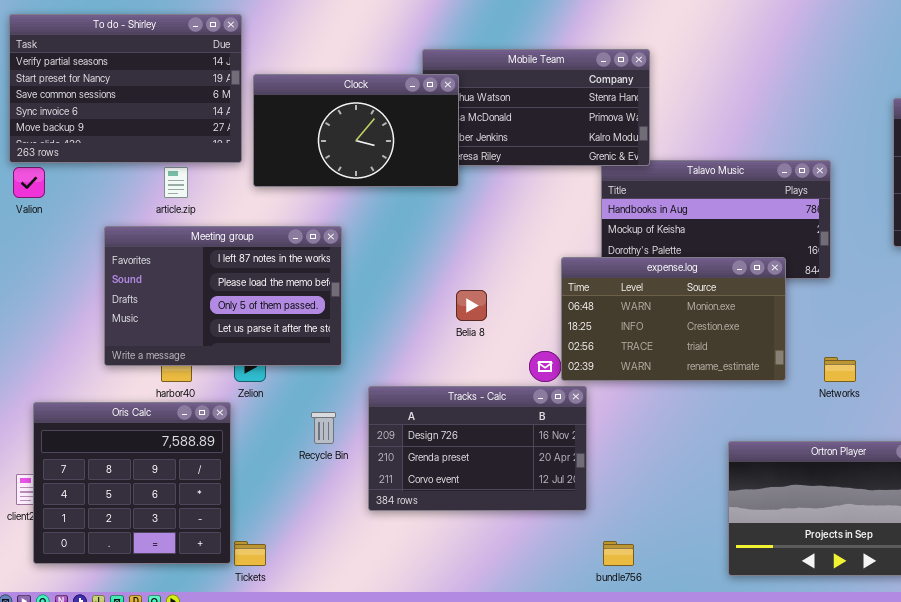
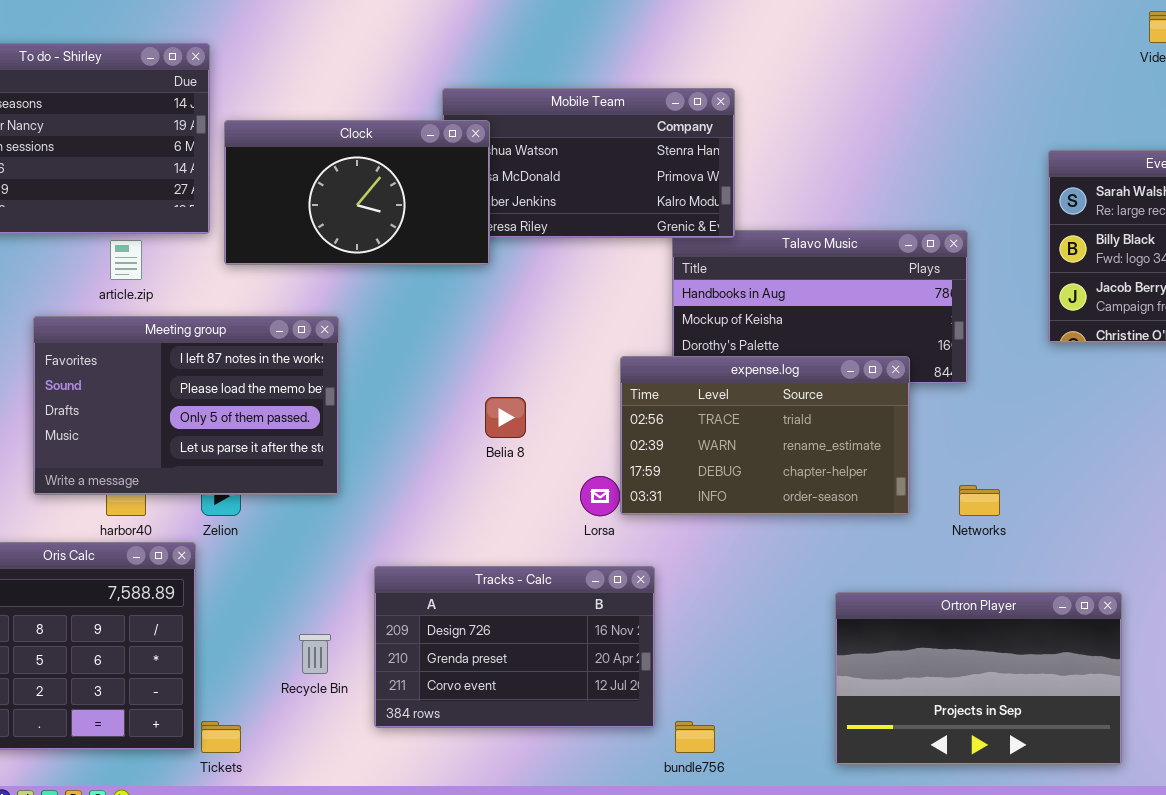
expense.log: [561,257,786,381] -> [620,356,910,515], scrolled down 2 rows
Tracks - Calc: [368,386,587,511] -> [374,566,655,728], moved
Recycle Bin: [311,412,336,444] -> [299,634,331,674], moved

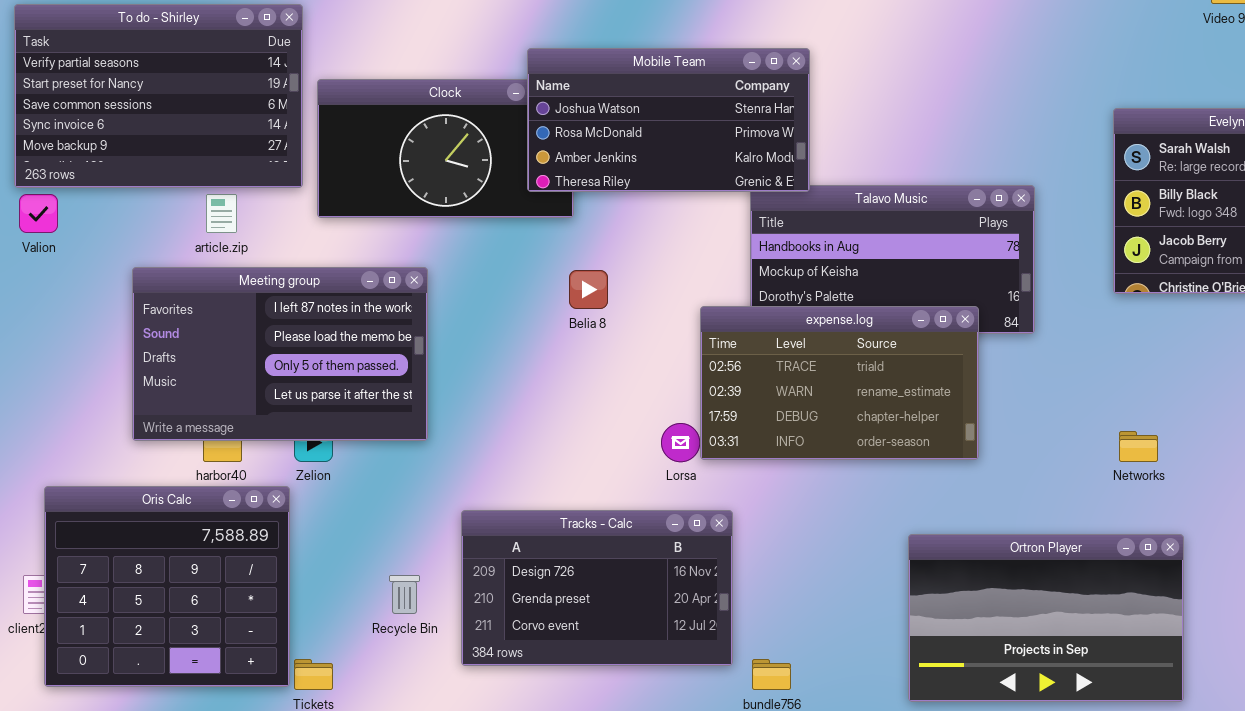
Mobile Team: [442,88,735,238] -> [527,48,810,192], raised
Belia 8: [485,397,526,438] -> [569,270,608,309], moved
Networks: [959,485,1000,516] -> [1119,431,1158,462], moved

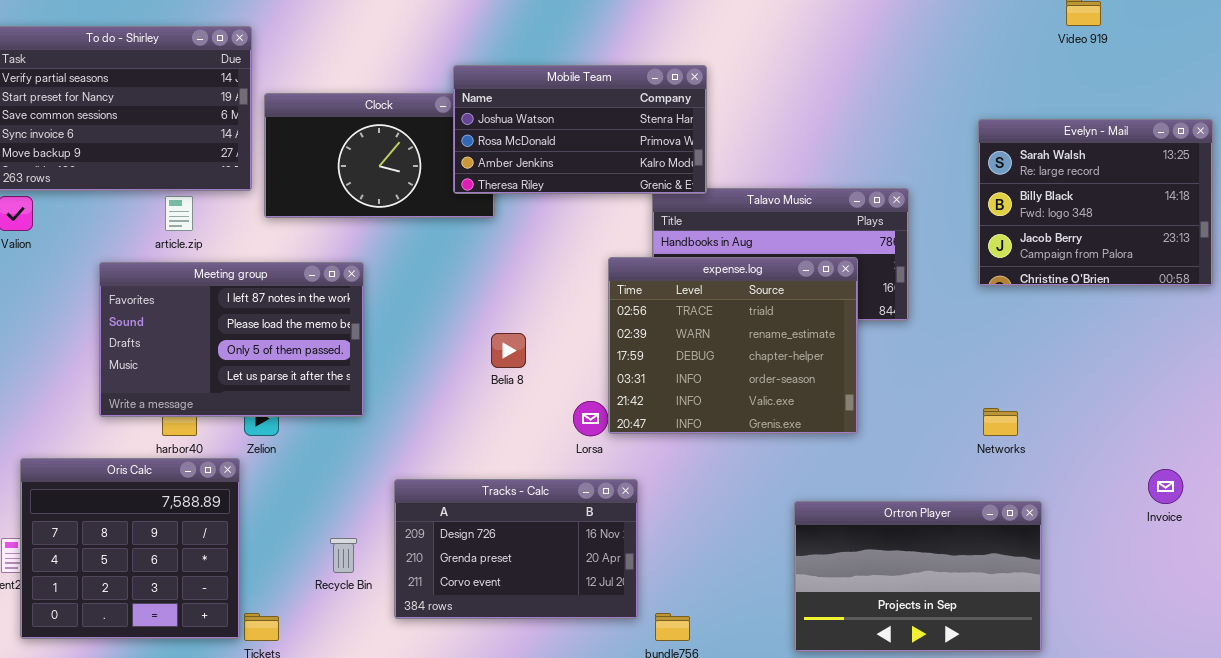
Belia 8: [569,270,608,309] -> [491,333,526,368], moved
expense.log: [700,306,979,460] -> [608,257,858,434], resized

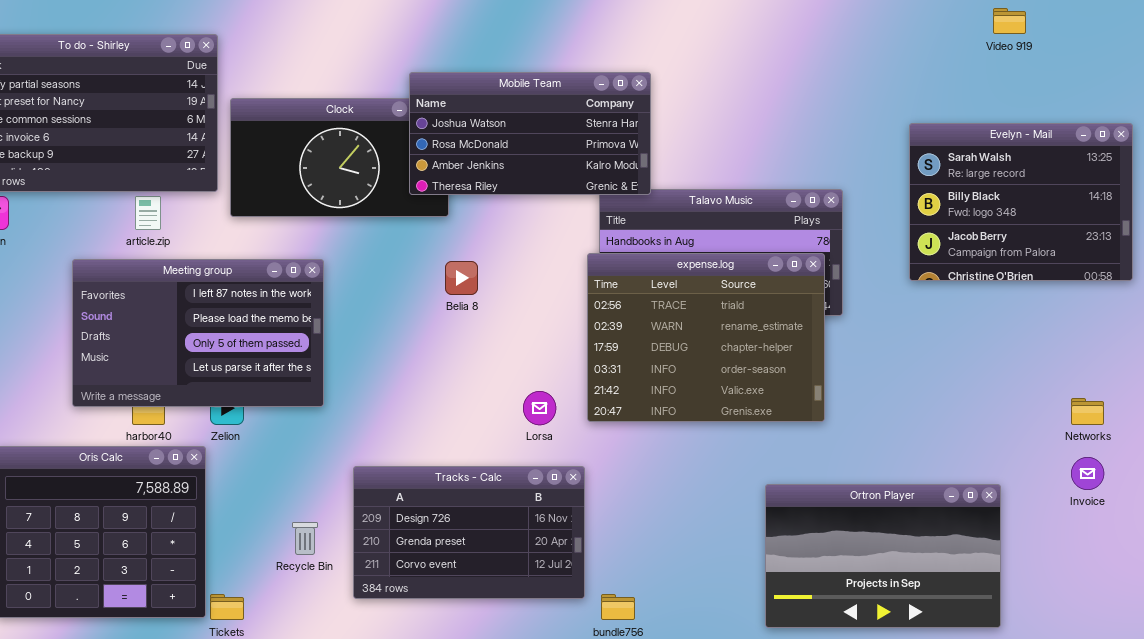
expense.log: [608,257,858,434] -> [587,253,825,422], moved
Belia 8: [491,333,526,368] -> [445,261,478,295], moved
Networks: [983,408,1018,436] -> [1071,398,1104,425], moved
Ortron Player: [794,501,1042,652] -> [765,484,1001,628], moved

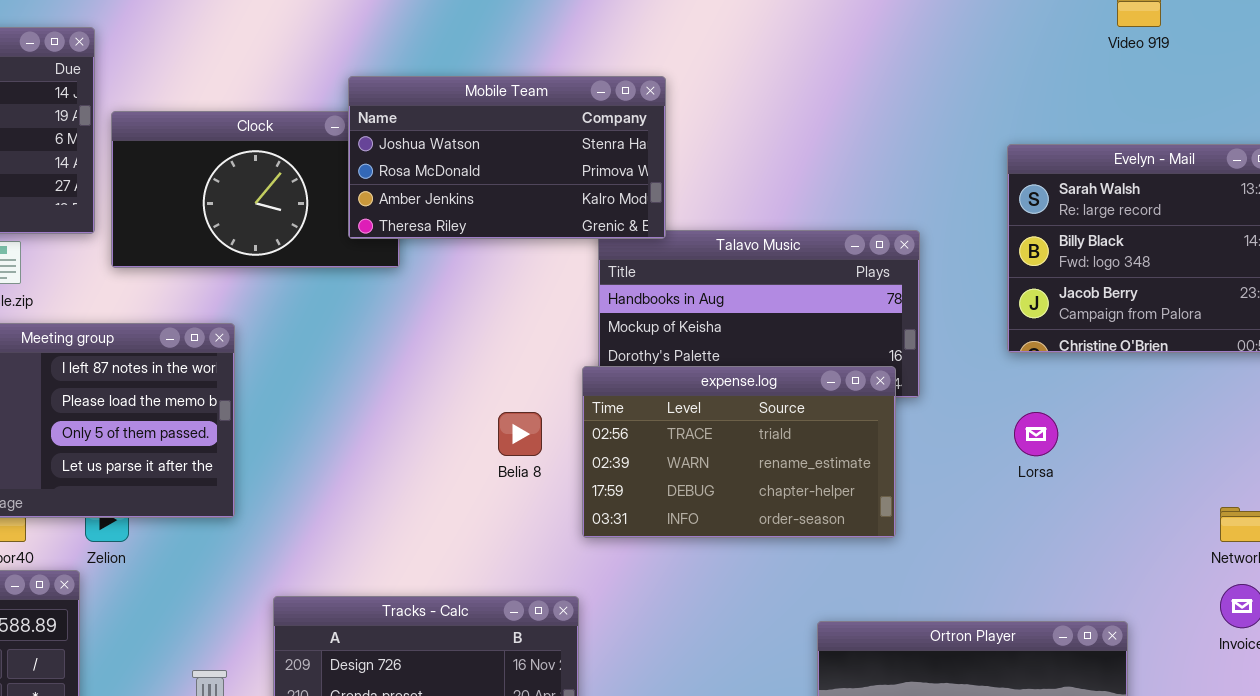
expense.log: [587,253,825,422] -> [582,366,896,538], resized
Belia 8: [445,261,478,295] -> [498,412,542,456], moved
Lorsa: [523,391,556,425] -> [1014,412,1058,456], moved

